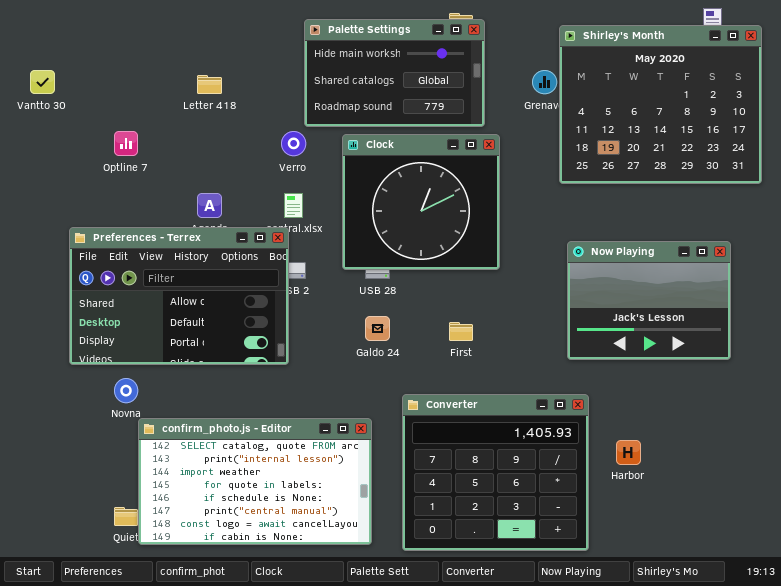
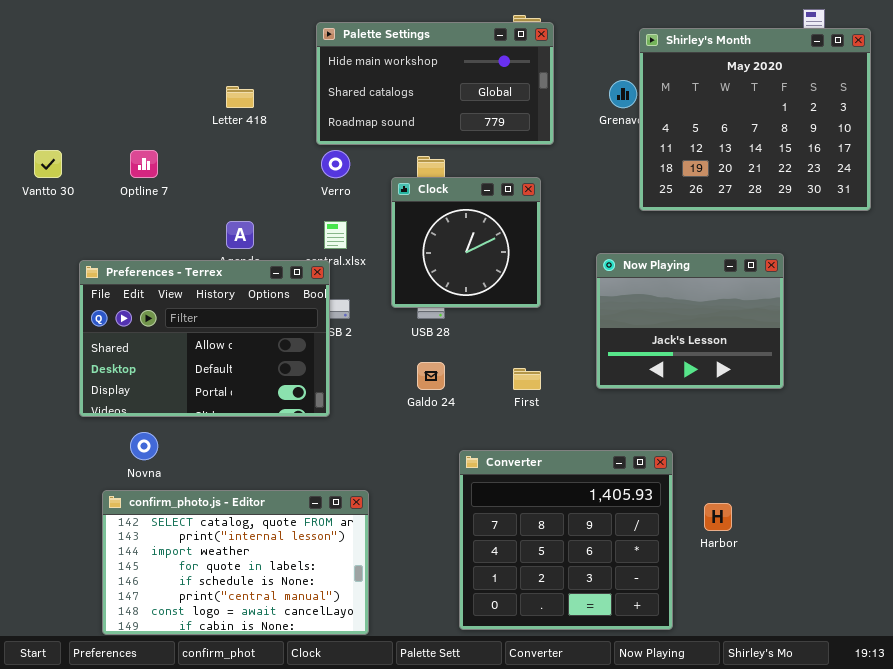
Palette Settings: [304,19,485,127] -> [316,22,554,145], resized
Vantto 30: [30,70,55,94] -> [34,150,62,178], moved
Clock: [342,134,500,270] -> [391,177,541,308], resized
Now Playing: [567,241,731,360] -> [596,253,784,389], moved
confirm_photo.js - Editor: [138,418,372,545] -> [102,490,369,635], moved

